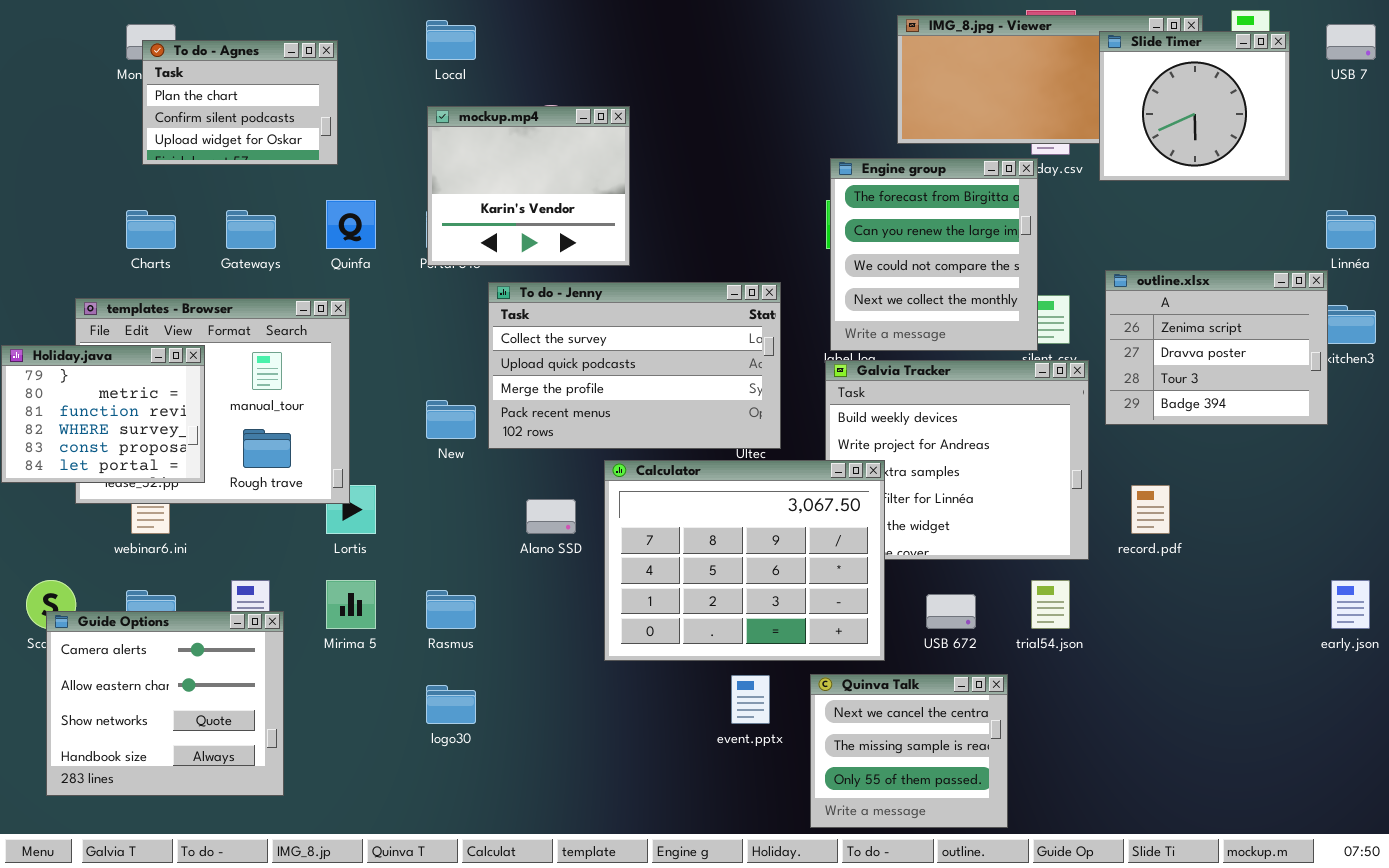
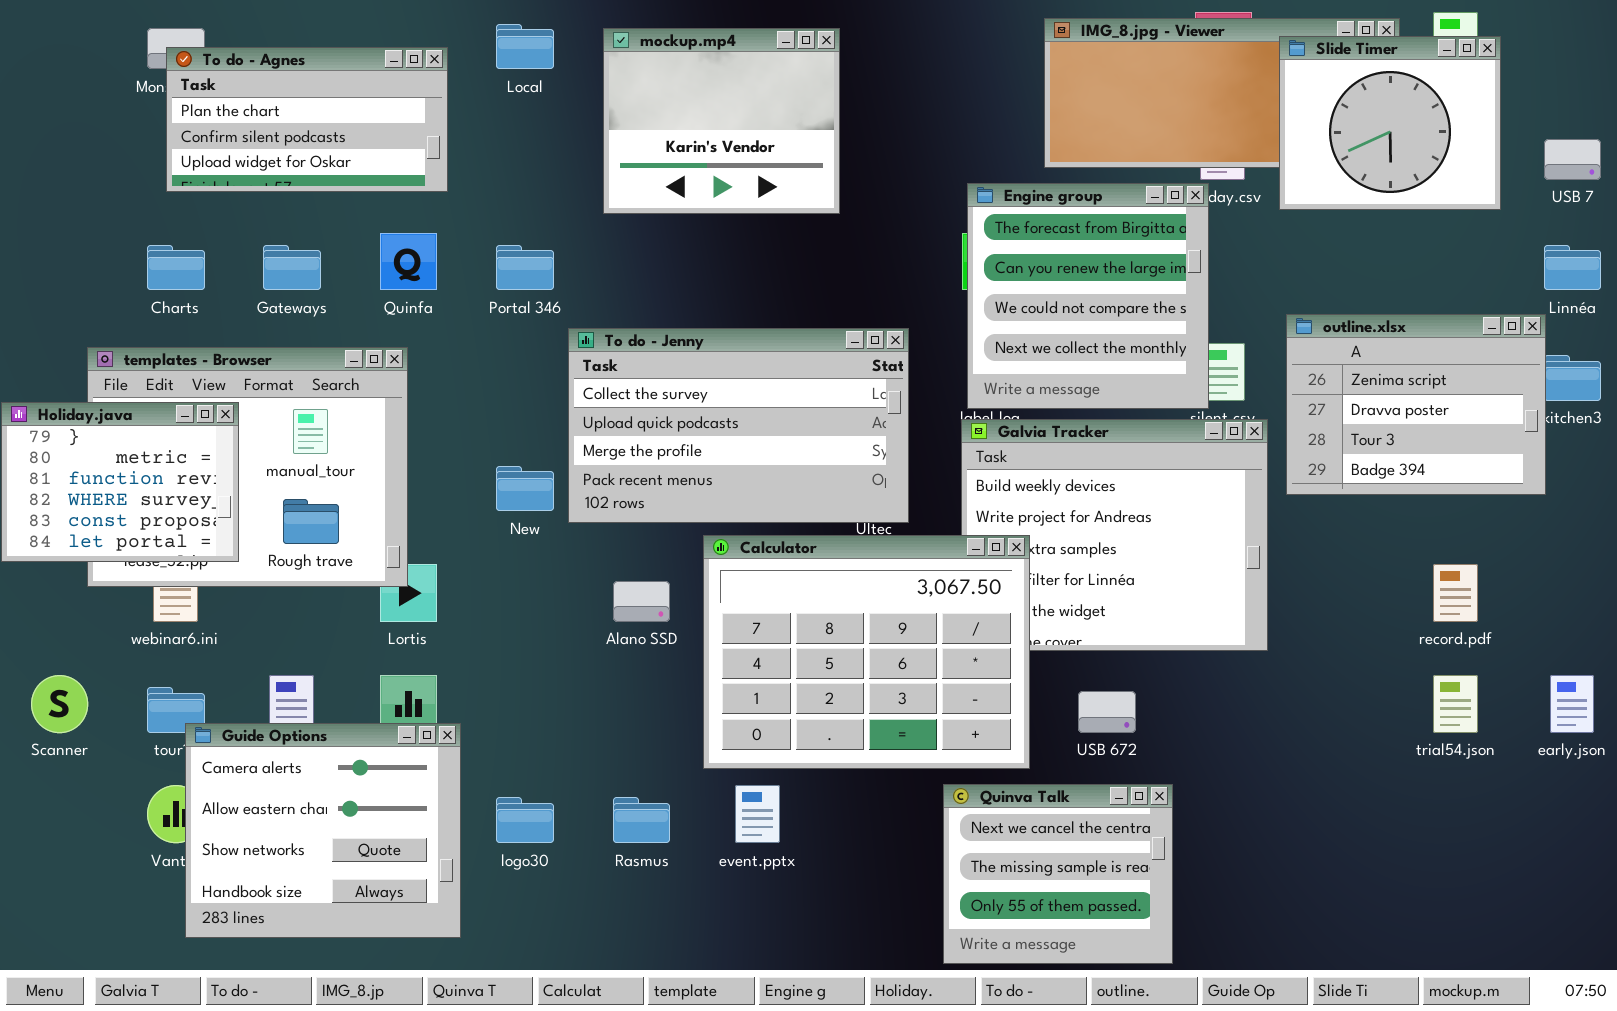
USB 7: [1326,24,1376,60] -> [1544,139,1601,180], moved
To do - Agnes: [142,40,338,165] -> [166,47,448,192], resized
mockup.mp4: [427,106,630,266] -> [603,28,840,214], moved
record.pdf: [1131,485,1170,534] -> [1433,564,1478,622], moved
trial54.json: [1031,580,1070,629] -> [1433,675,1478,733], moved
Rasmus: [426,590,476,629] -> [613,797,670,843], moved
Guide Options: [46,611,284,796] -> [185,723,461,938], moved
event.pptx: [731,675,770,724] -> [735,785,780,843], moved

